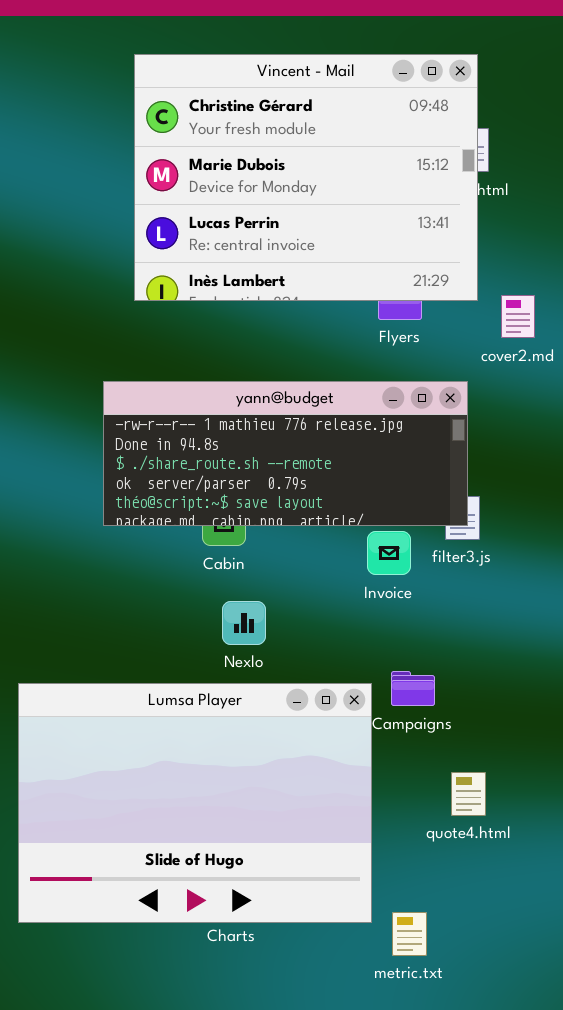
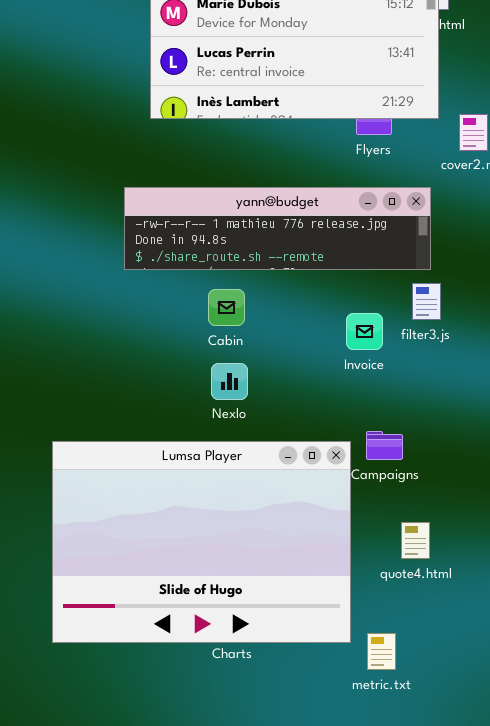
yann@budget: [103,381,468,526] -> [124,187,431,270], resized
Nexlo: [222,601,266,645] -> [211,363,248,400], moved
quote4.html: [451,772,486,816] -> [401,522,430,559], moved

